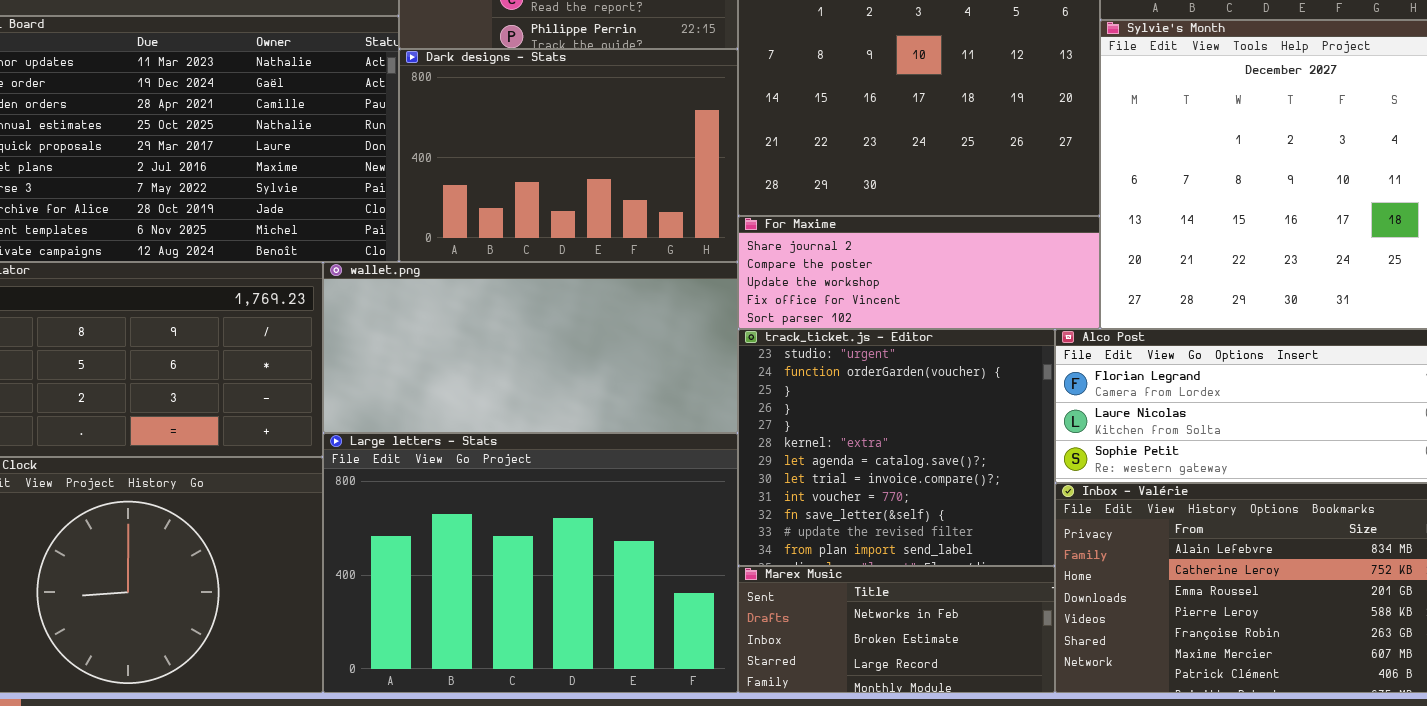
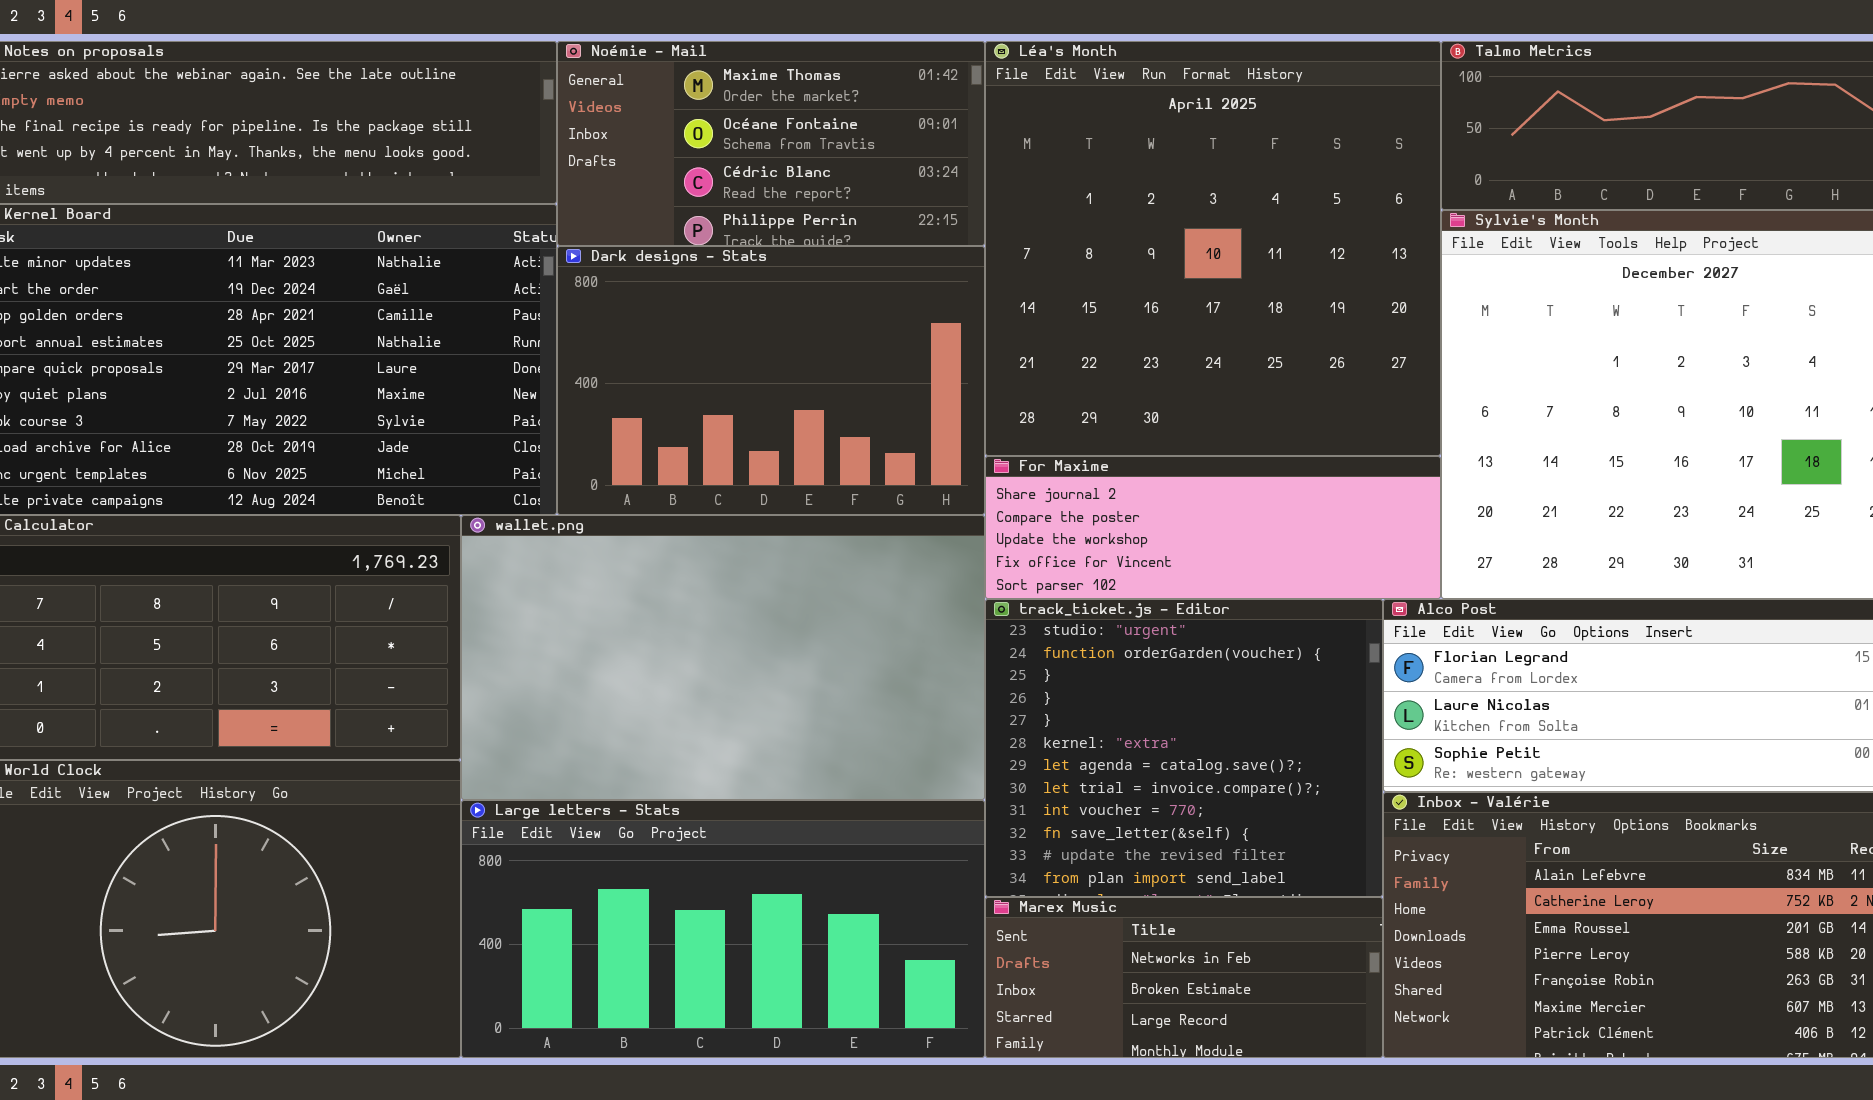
wallet.png: [323,262,738,433] -> [461,515,985,800], resized
Large letters - Stats: [323,433,738,693] -> [461,800,985,1058], resized

